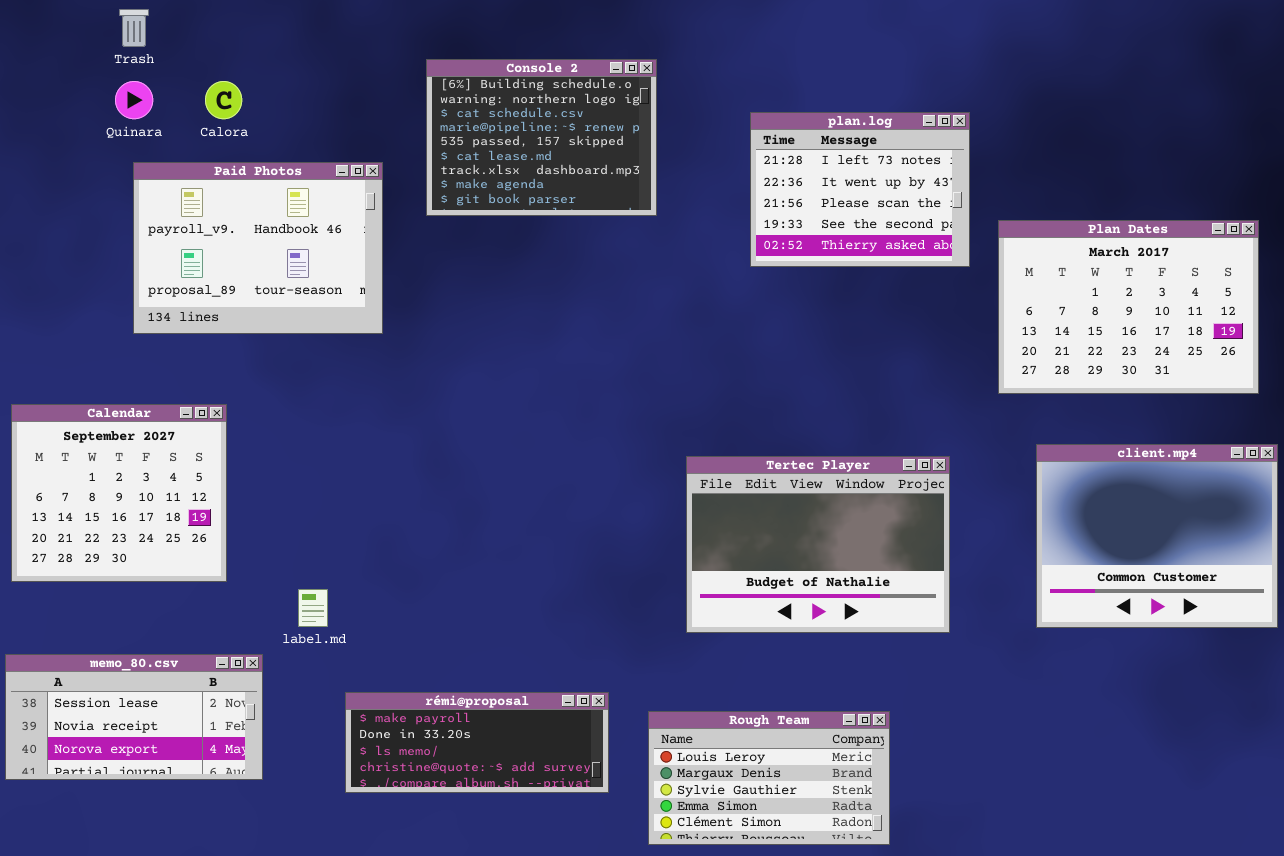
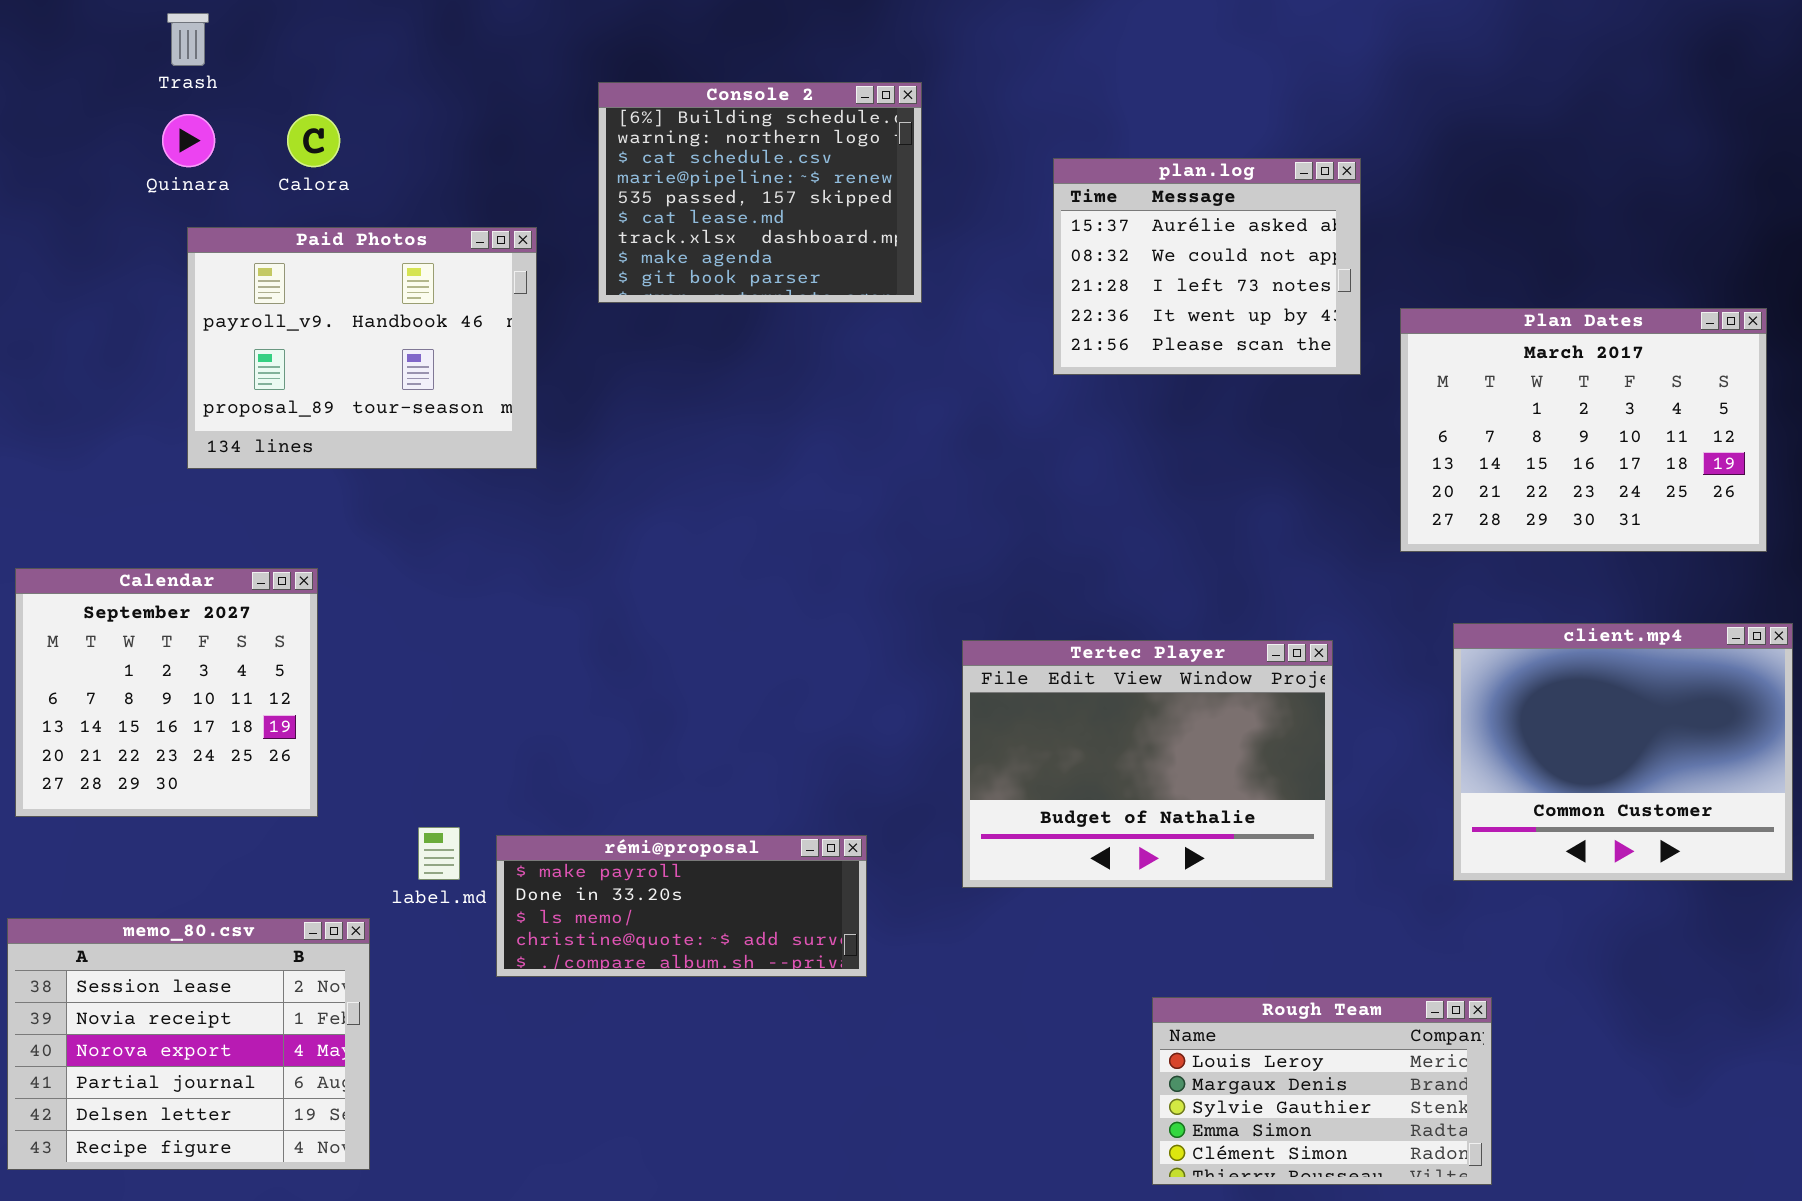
plan.log: [750,112,970,267] -> [1053,158,1361,375], scrolled up 2 rows
memo_80.csv: [5,654,263,780] -> [7,918,370,1170], resized
rémi@proposal: [345,692,609,793] -> [496,835,867,977], moved
Rough Team: [648,711,890,845] -> [1152,997,1492,1185], moved

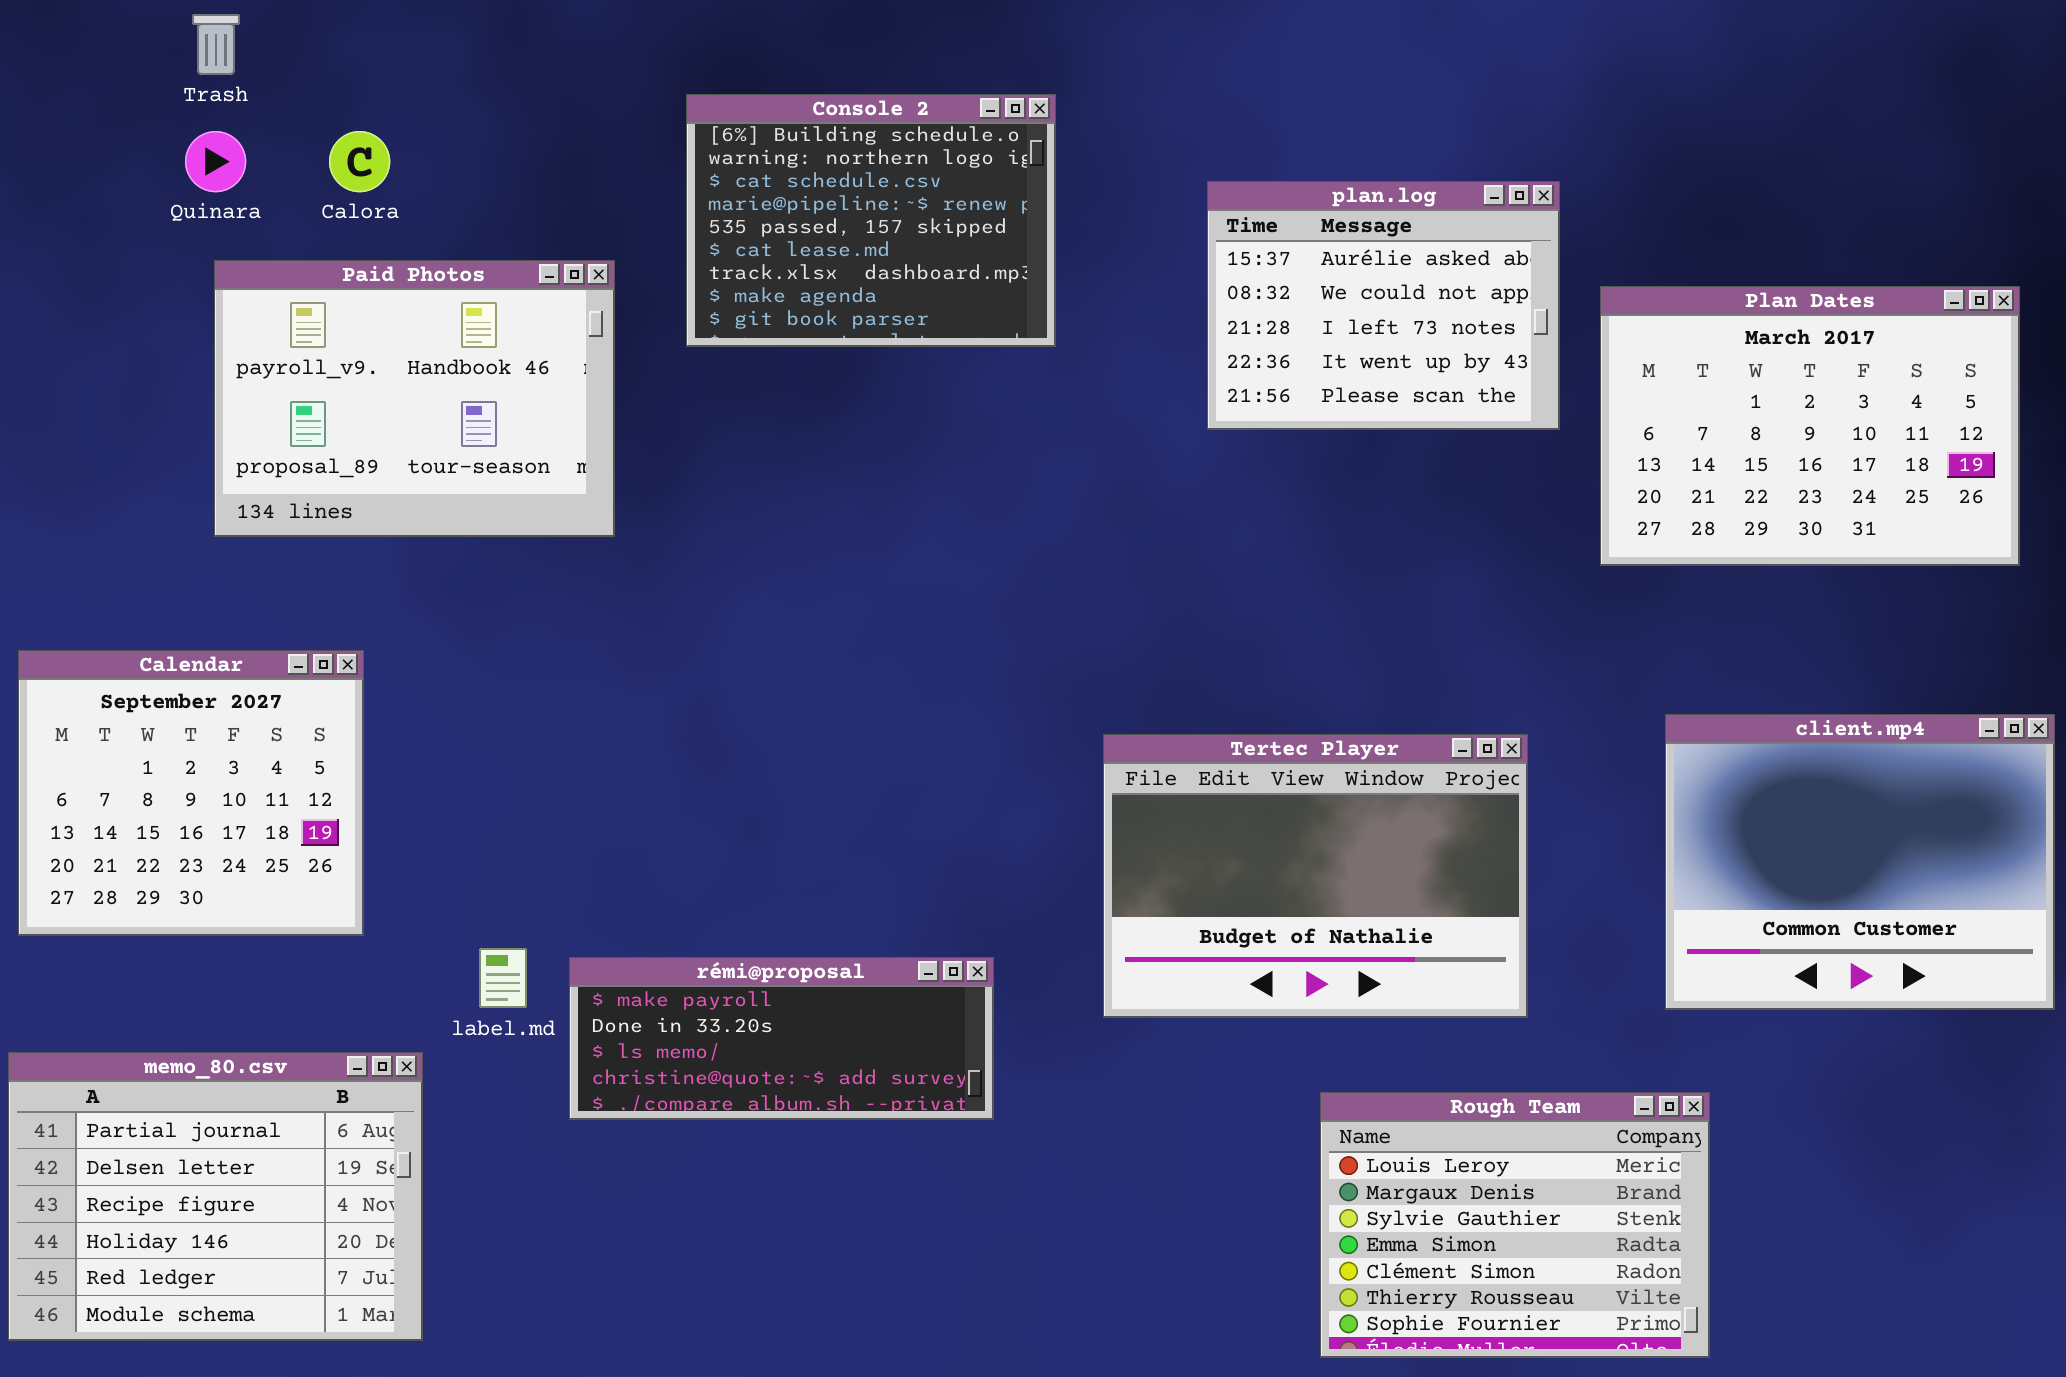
Plan Dates: [1400,308,1767,552] -> [1600,286,2020,566], moved
memo_80.csv: [7,918,370,1170] -> [8,1052,423,1341], scrolled down 3 rows
Rough Team: [1152,997,1492,1185] -> [1320,1092,1710,1358], resized

